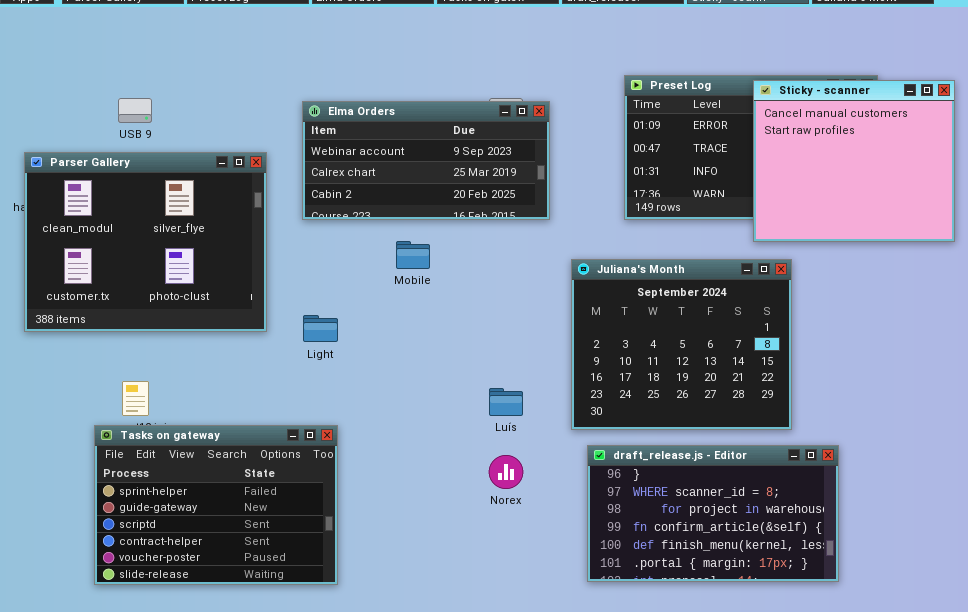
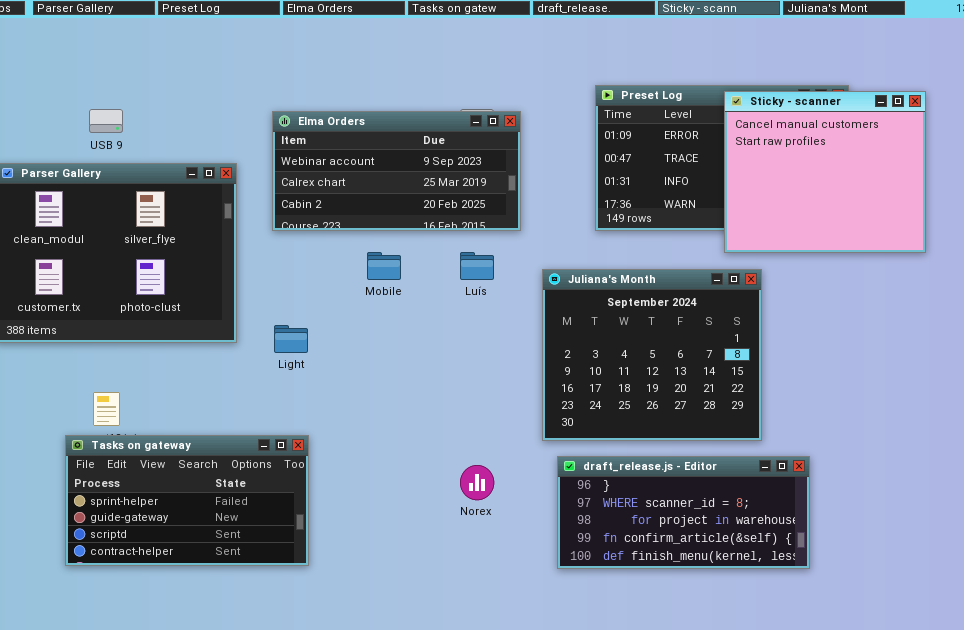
Luís: [489,388,523,416] -> [460,252,494,280], moved
Tasks on gateway: [94,425,338,585] -> [65,435,309,566], resized
draft_release.js - Editor: [587,445,839,582] -> [557,456,810,569], resized

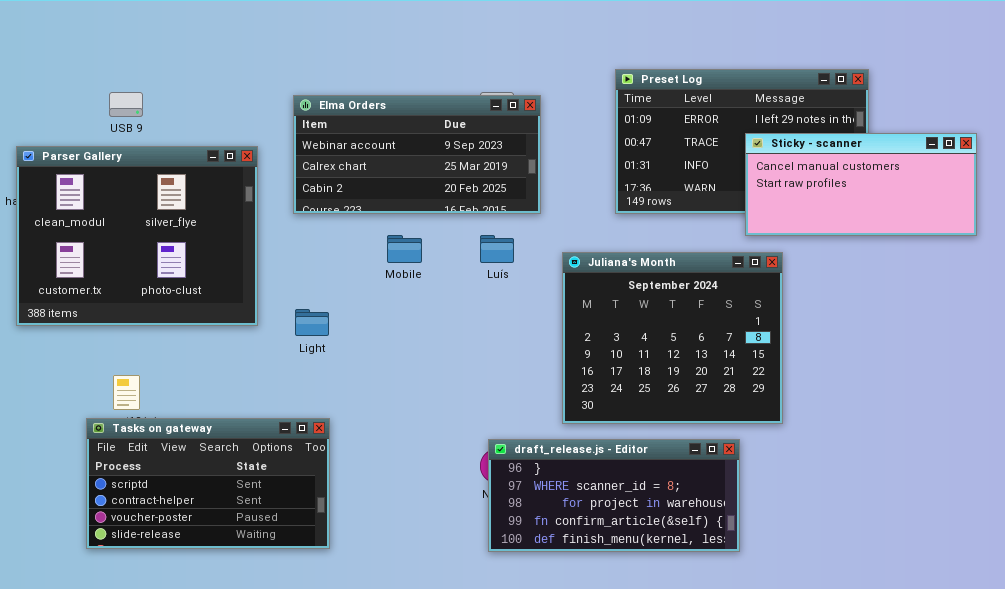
Sticky - scanner: [724,91,926,253] -> [745,133,977,236], resized
Tasks on gateway: [65,435,309,566] -> [86,418,330,549], scrolled down 2 rows
draft_release.js - Editor: [557,456,810,569] -> [488,439,740,552], moved

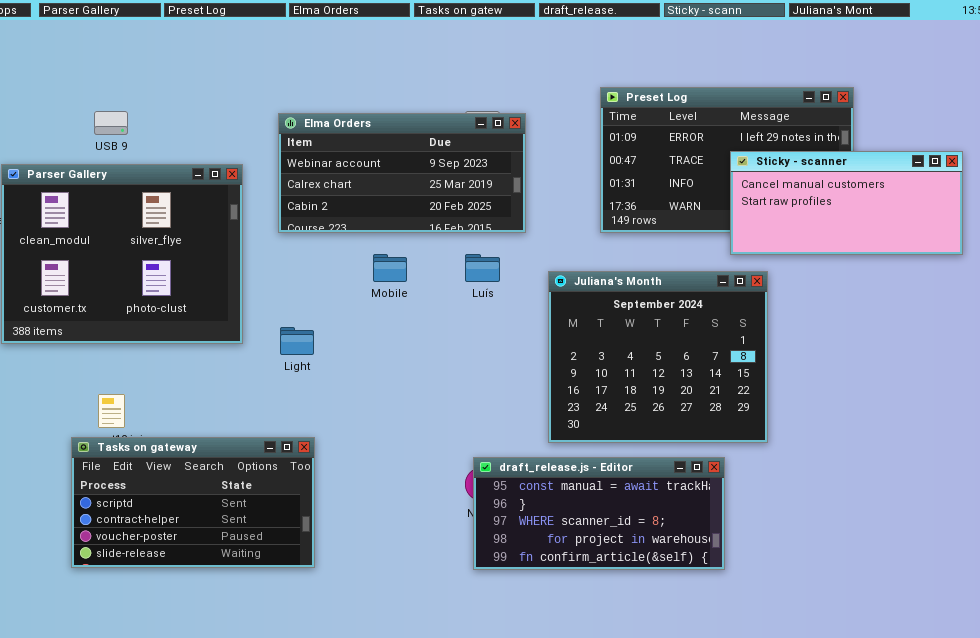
draft_release.js - Editor: [488,439,740,552] -> [473,457,725,570], scrolled up 1 row

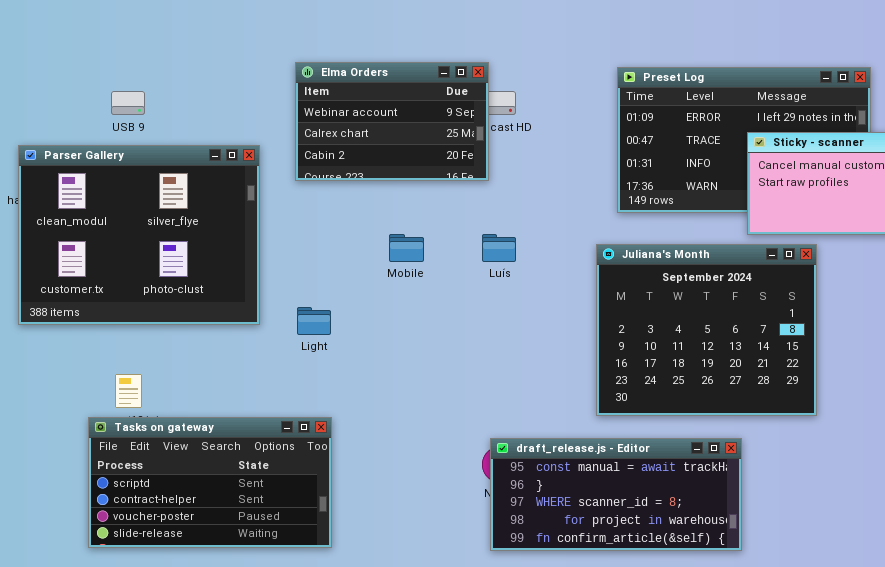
Elma Orders: [278,113,526,233] -> [295,62,489,181], moved, resized
Juliana's Month: [548,271,768,443] -> [596,244,817,416], moved

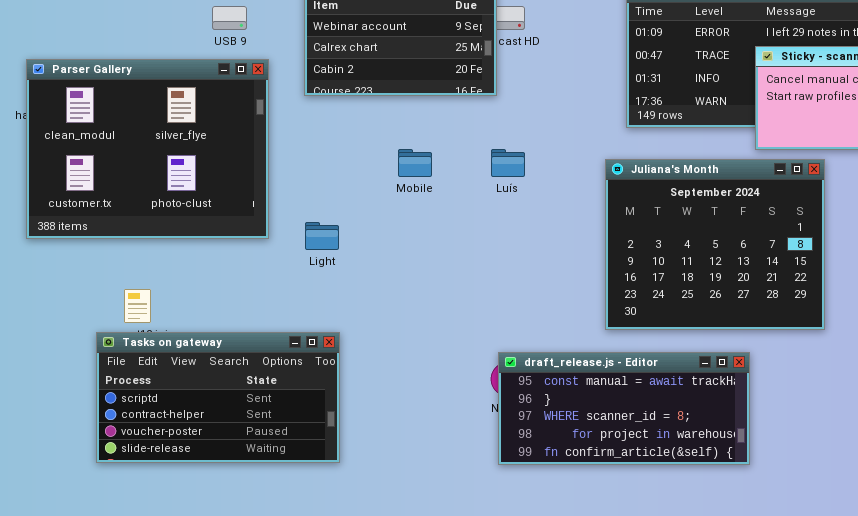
USB 9: [111,91,145,115] -> [212,6,247,30], moved

